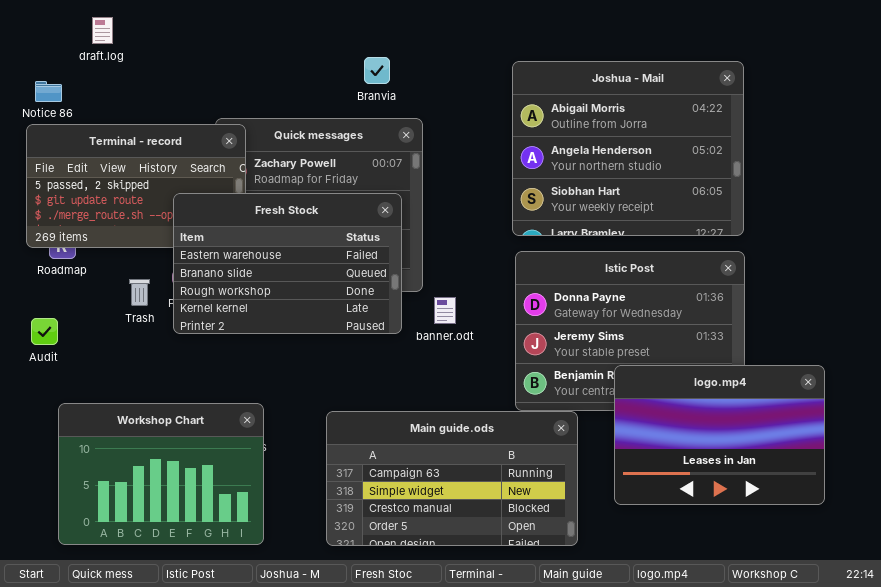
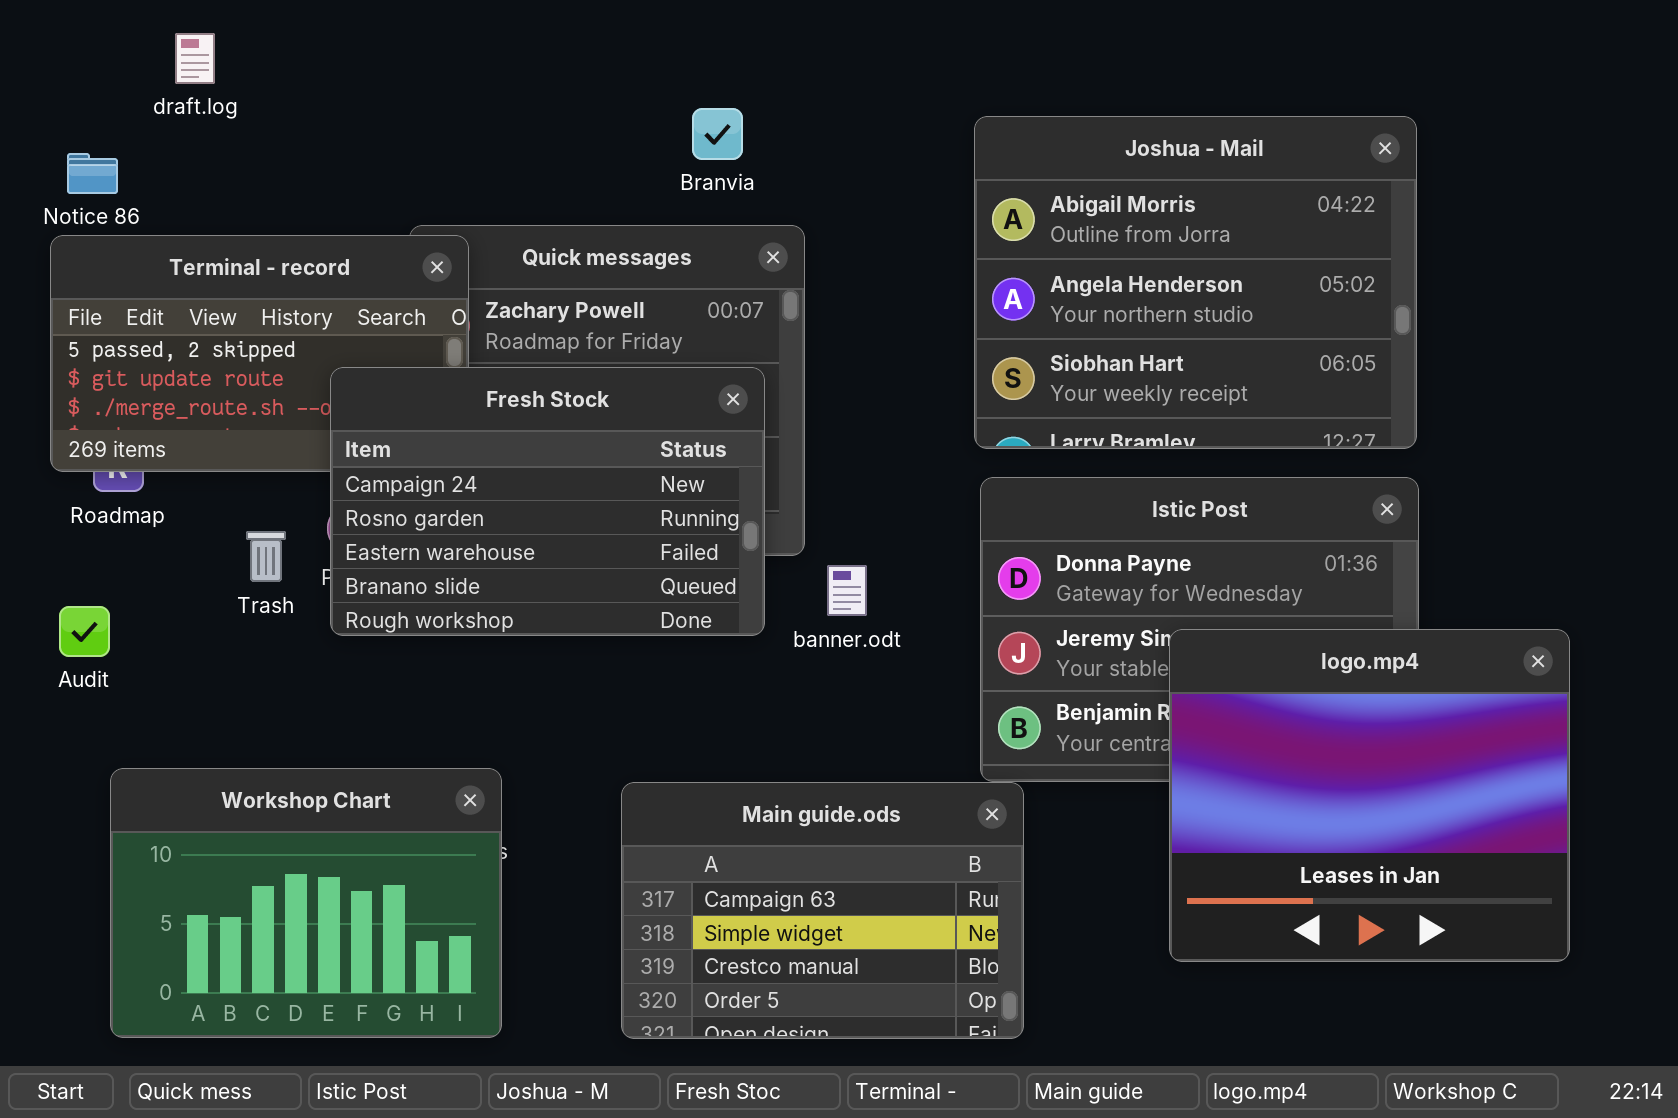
Fresh Stock: [173,193,402,334] -> [330,367,765,636], scrolled up 2 rows
logo.mp4: [614,365,825,505] -> [1169,629,1570,962], resized
Main guide.ods: [326,411,578,546] -> [621,782,1024,1039], resized

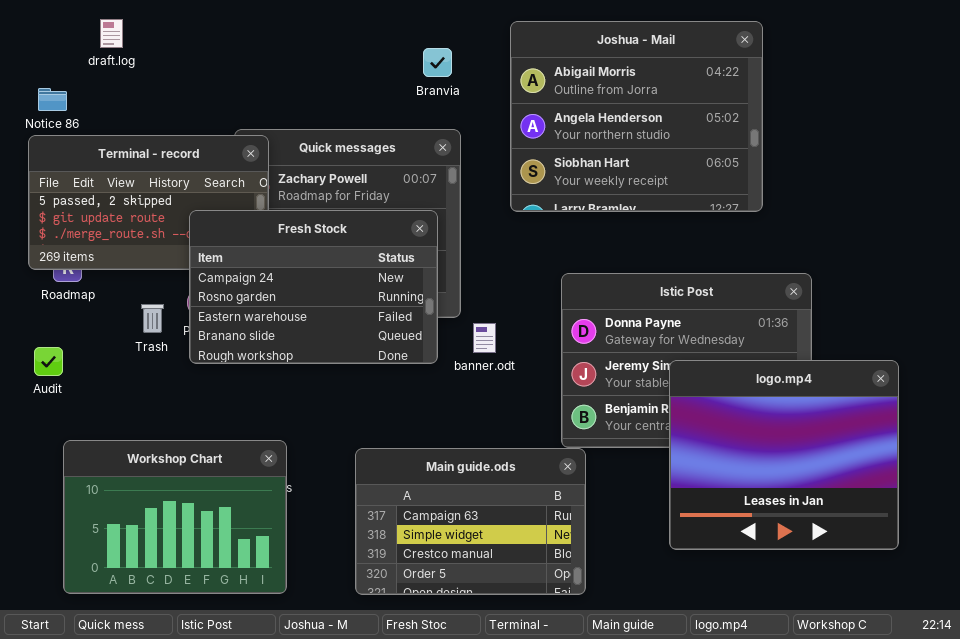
Branvia: [692,108,743,160] -> [423,48,452,77], moved
Joshua - Mail: [974,116,1417,449] -> [510,21,763,212], moved

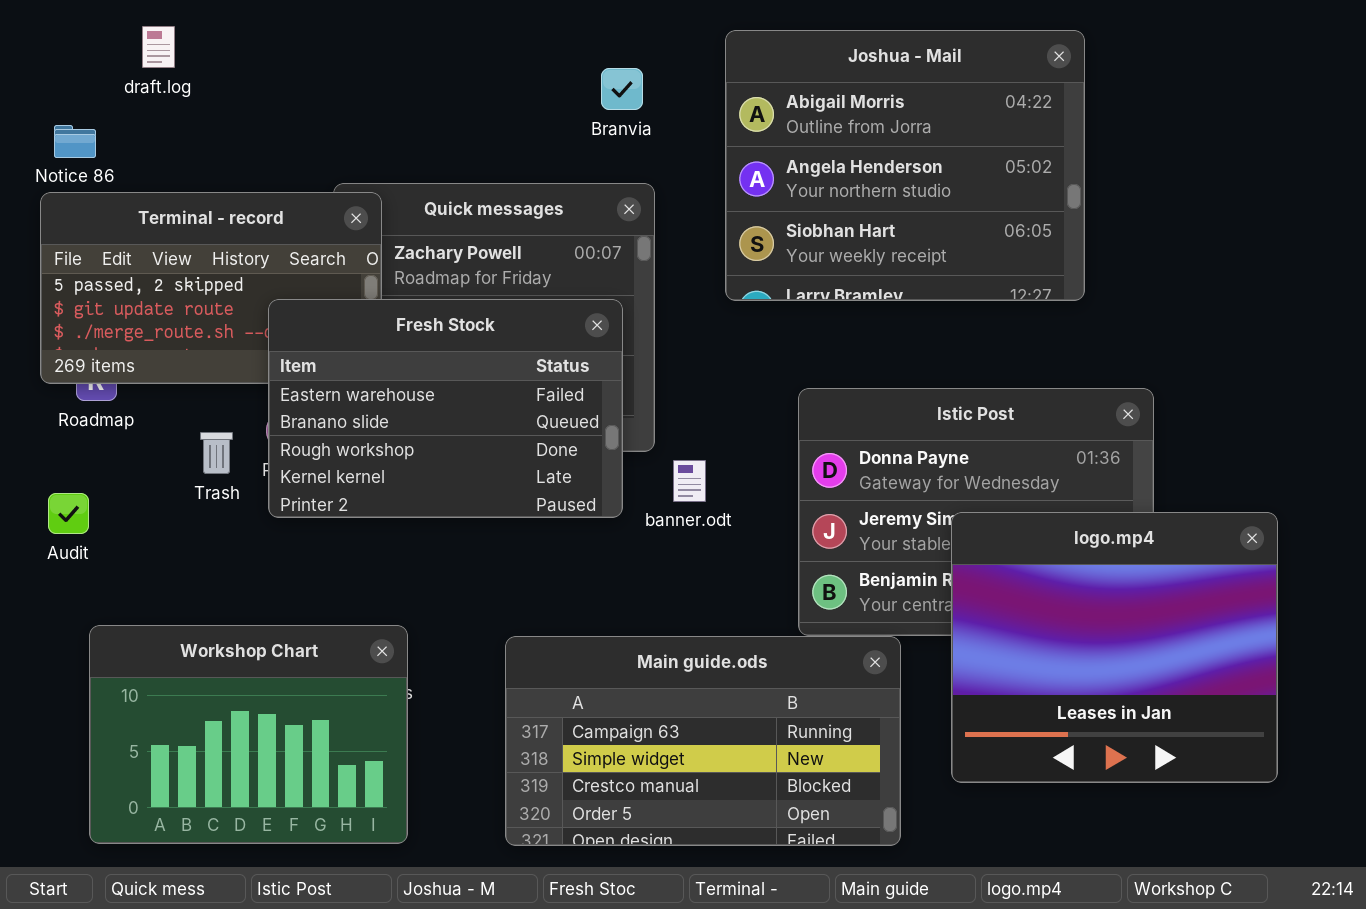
Fresh Stock: [189,210,438,364] -> [268,299,623,518], scrolled down 2 rows
Main guide.ods: [355,448,586,595] -> [505,636,901,846], resized

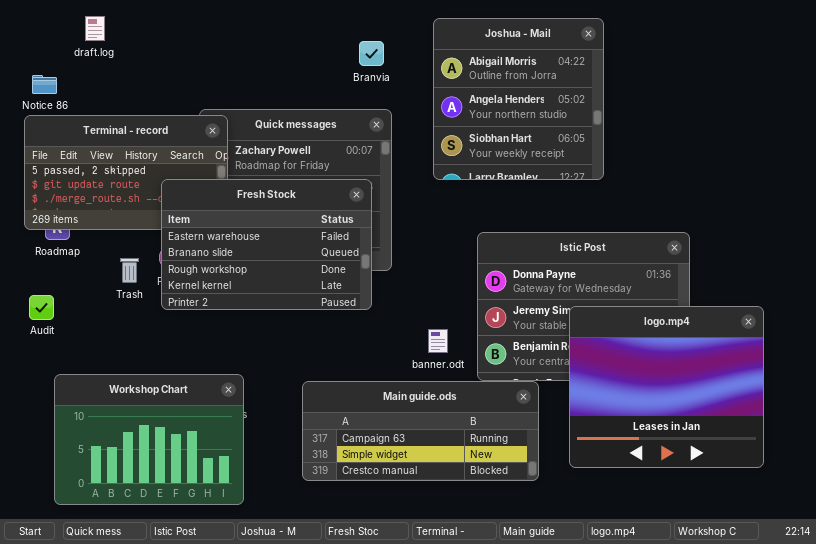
Joshua - Mail: [725,30,1085,301] -> [433,18,604,180], resized
banner.odt: [673,460,706,502] -> [428,329,448,353], moved
Main guide.ods: [505,636,901,846] -> [302,381,539,481], resized

